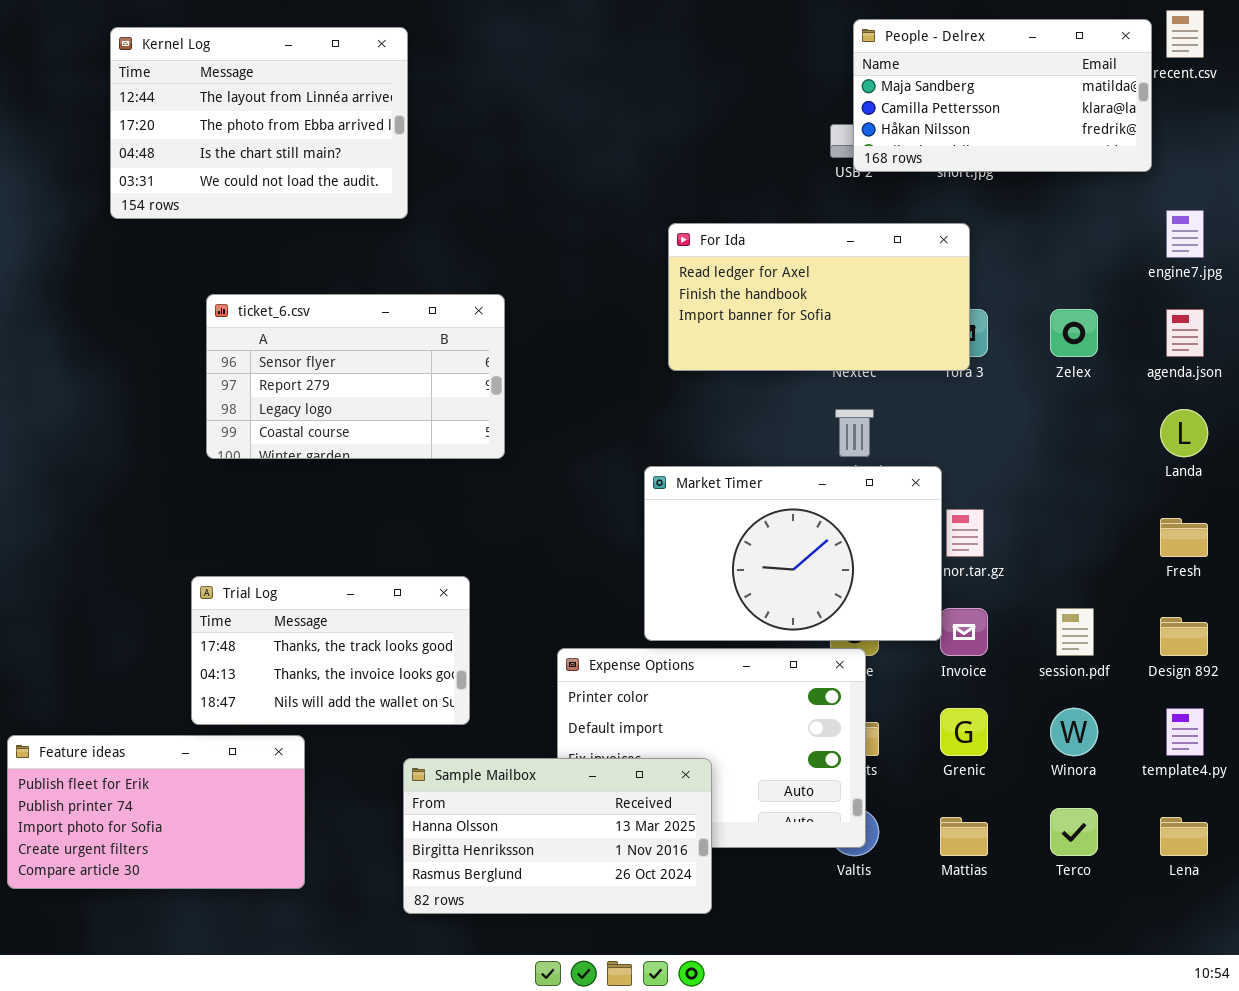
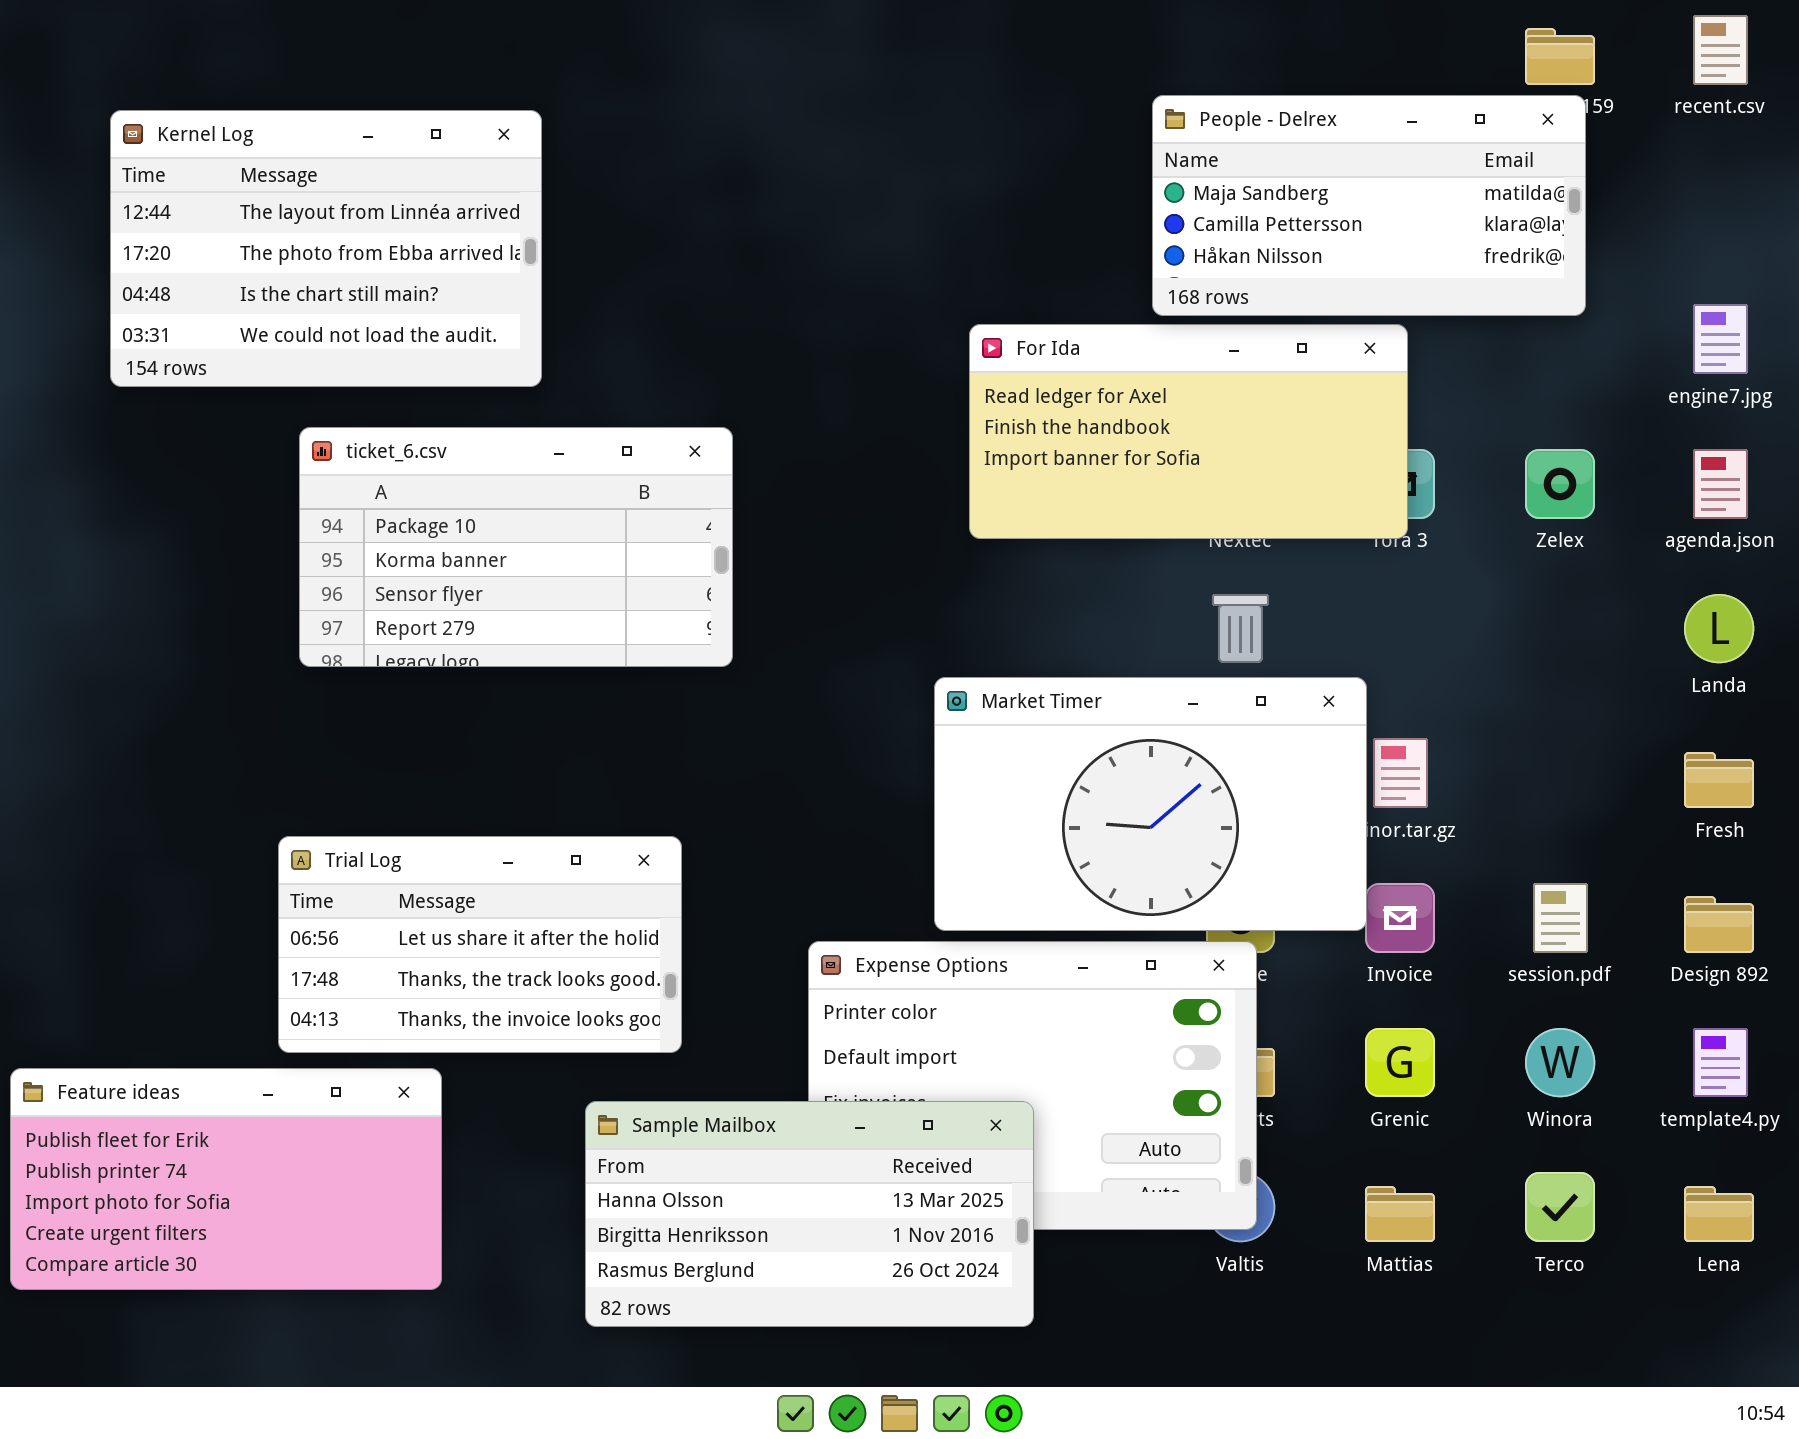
People - Delrex: [853,19,1152,172] -> [1152,95,1586,316], moved
Kernel Log: [110,27,408,219] -> [110,110,542,387], moved
ticket_6.csv: [206,294,505,459] -> [299,427,733,667], scrolled up 2 rows
Trial Log: [191,576,470,725] -> [278,836,682,1053], scrolled up 1 row

